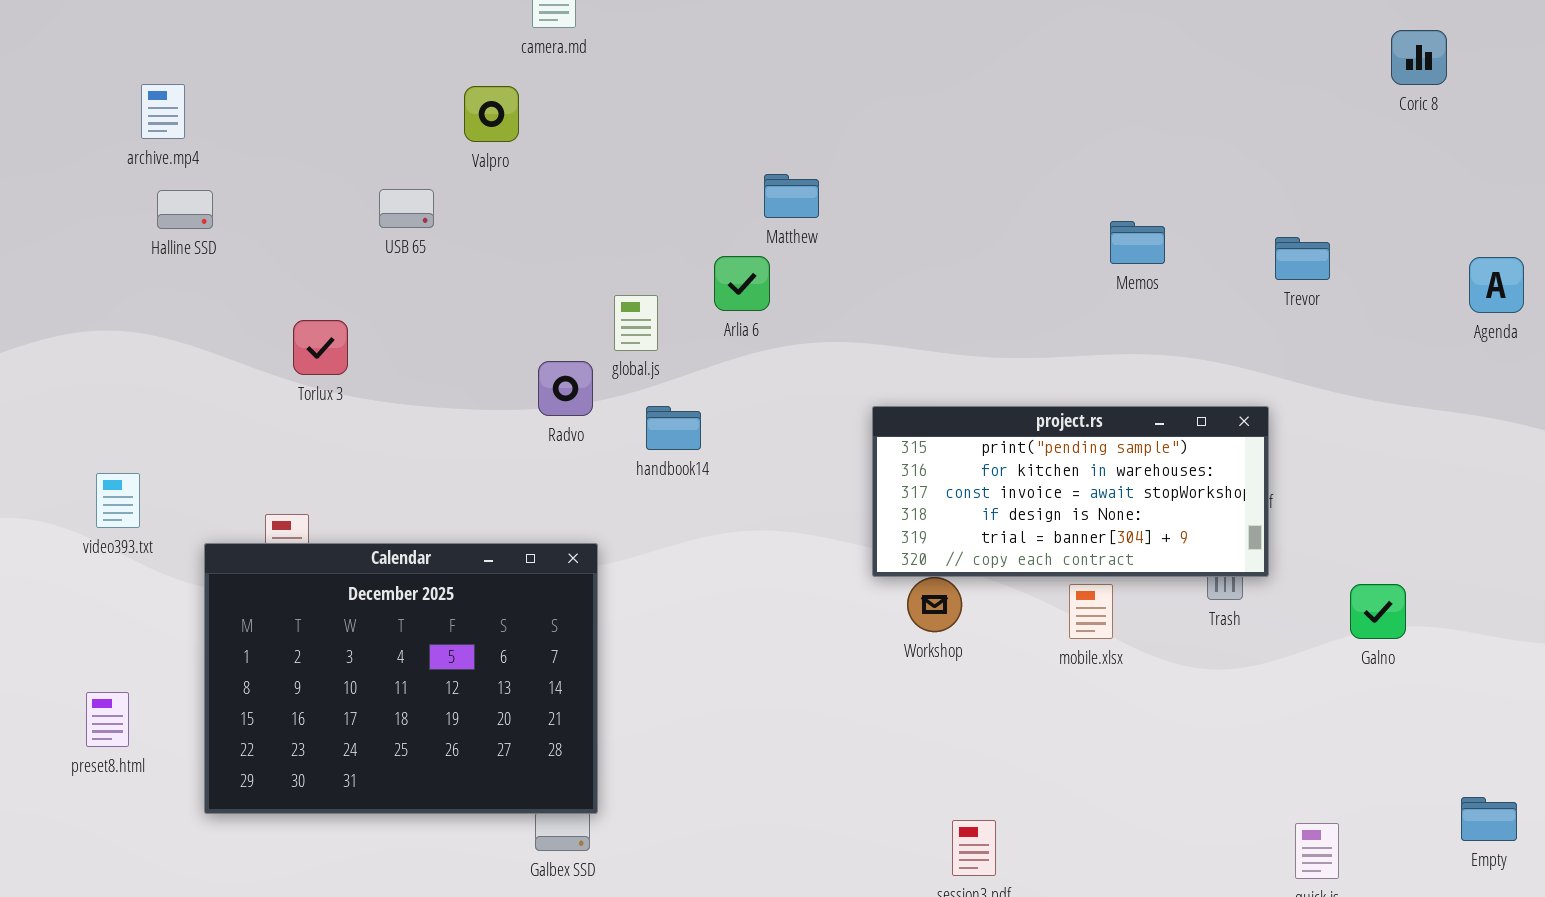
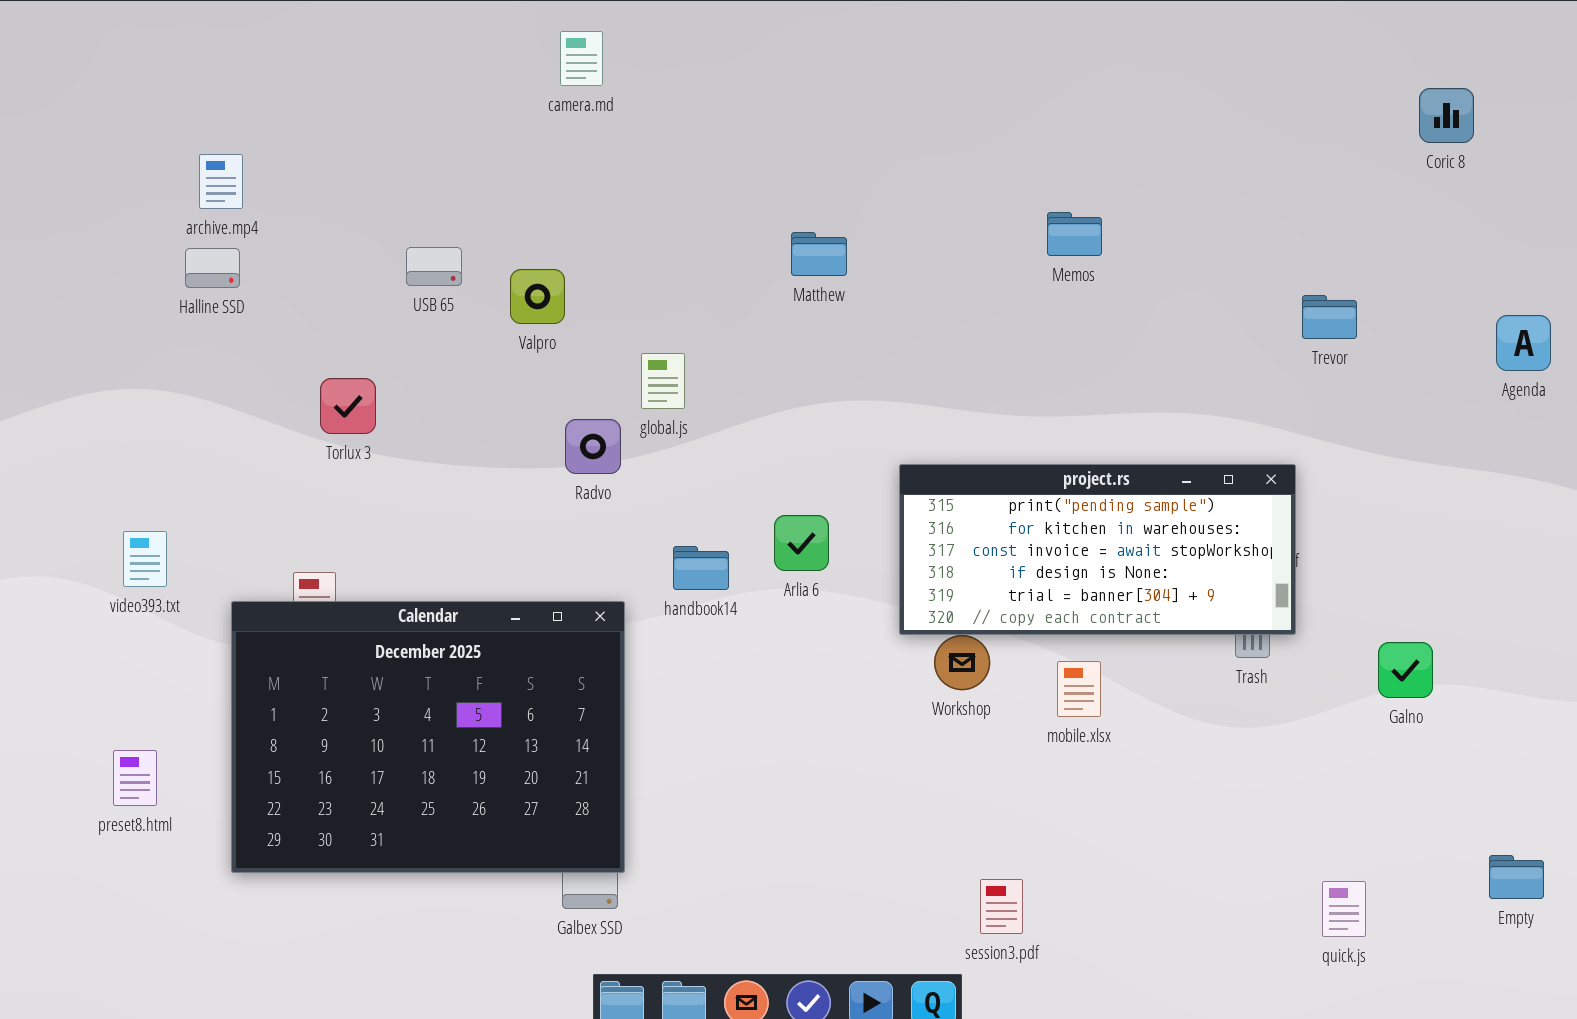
archive.mp4: [141,84,185,139] -> [199,154,243,209], moved
Valpro: [464,86,519,142] -> [510,269,565,324], moved
Memos: [1110,221,1165,264] -> [1047,212,1102,256], moved
Arlia 6: [714,256,770,311] -> [774,515,829,571], moved
handbook14: [646,406,701,450] -> [673,546,729,590], moved
mobile.xlsx: [1069,584,1113,639] -> [1057,661,1101,717], moved

